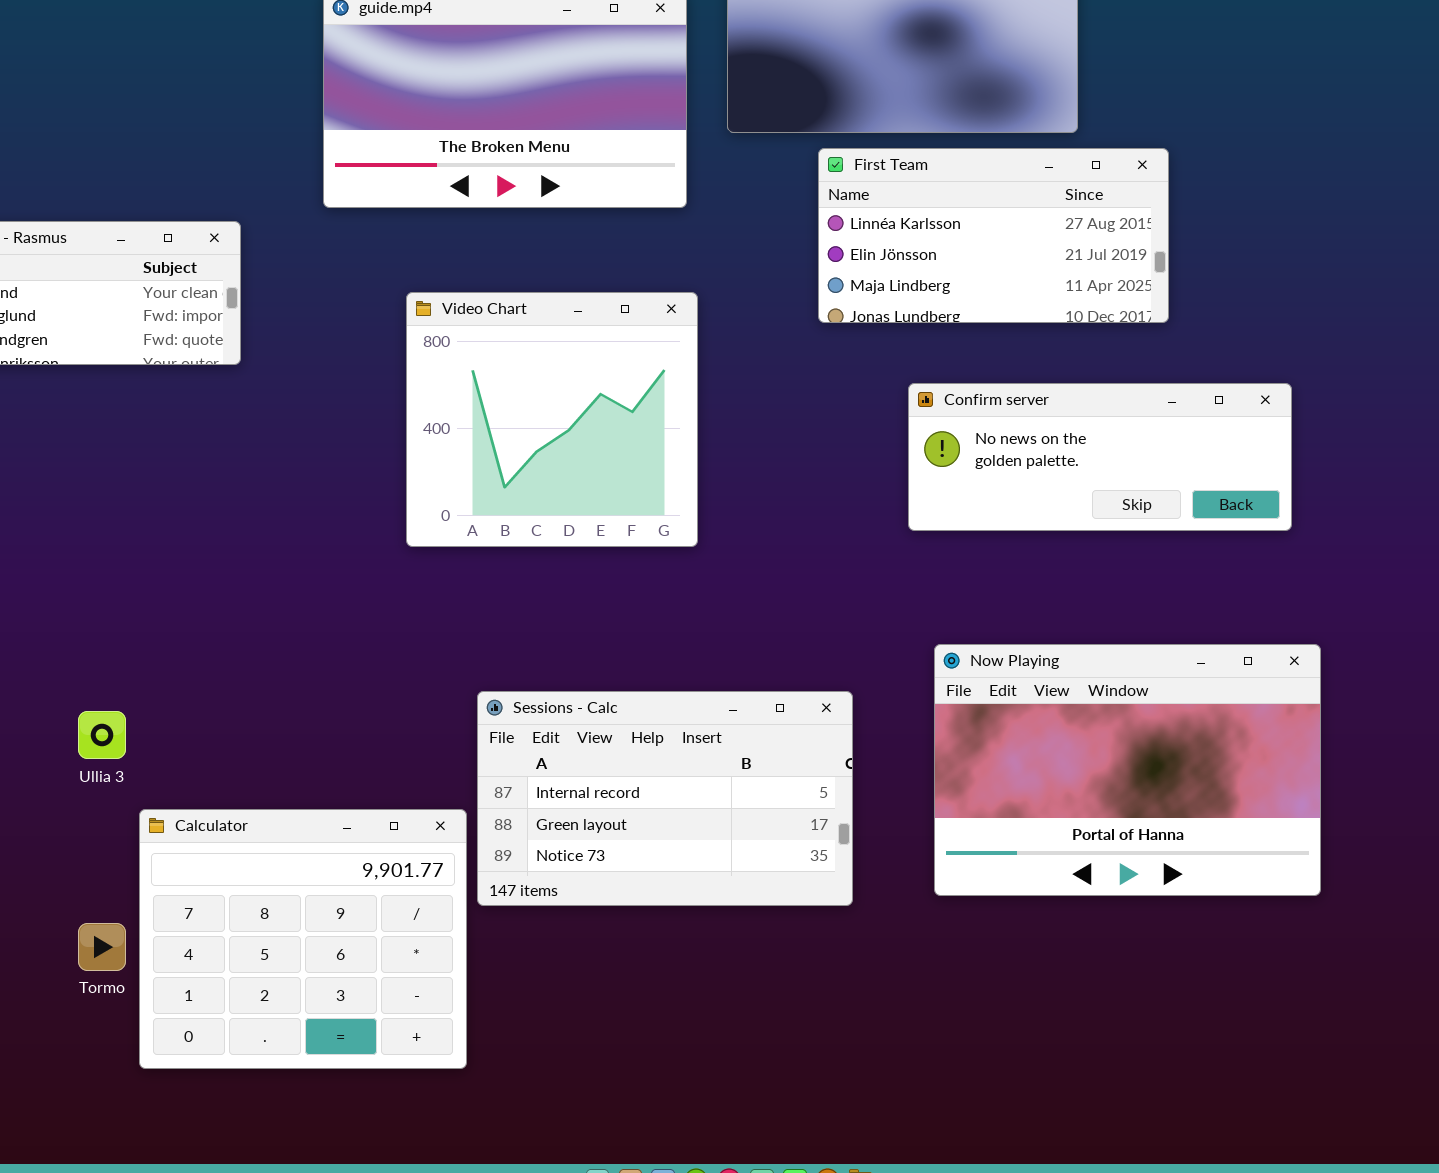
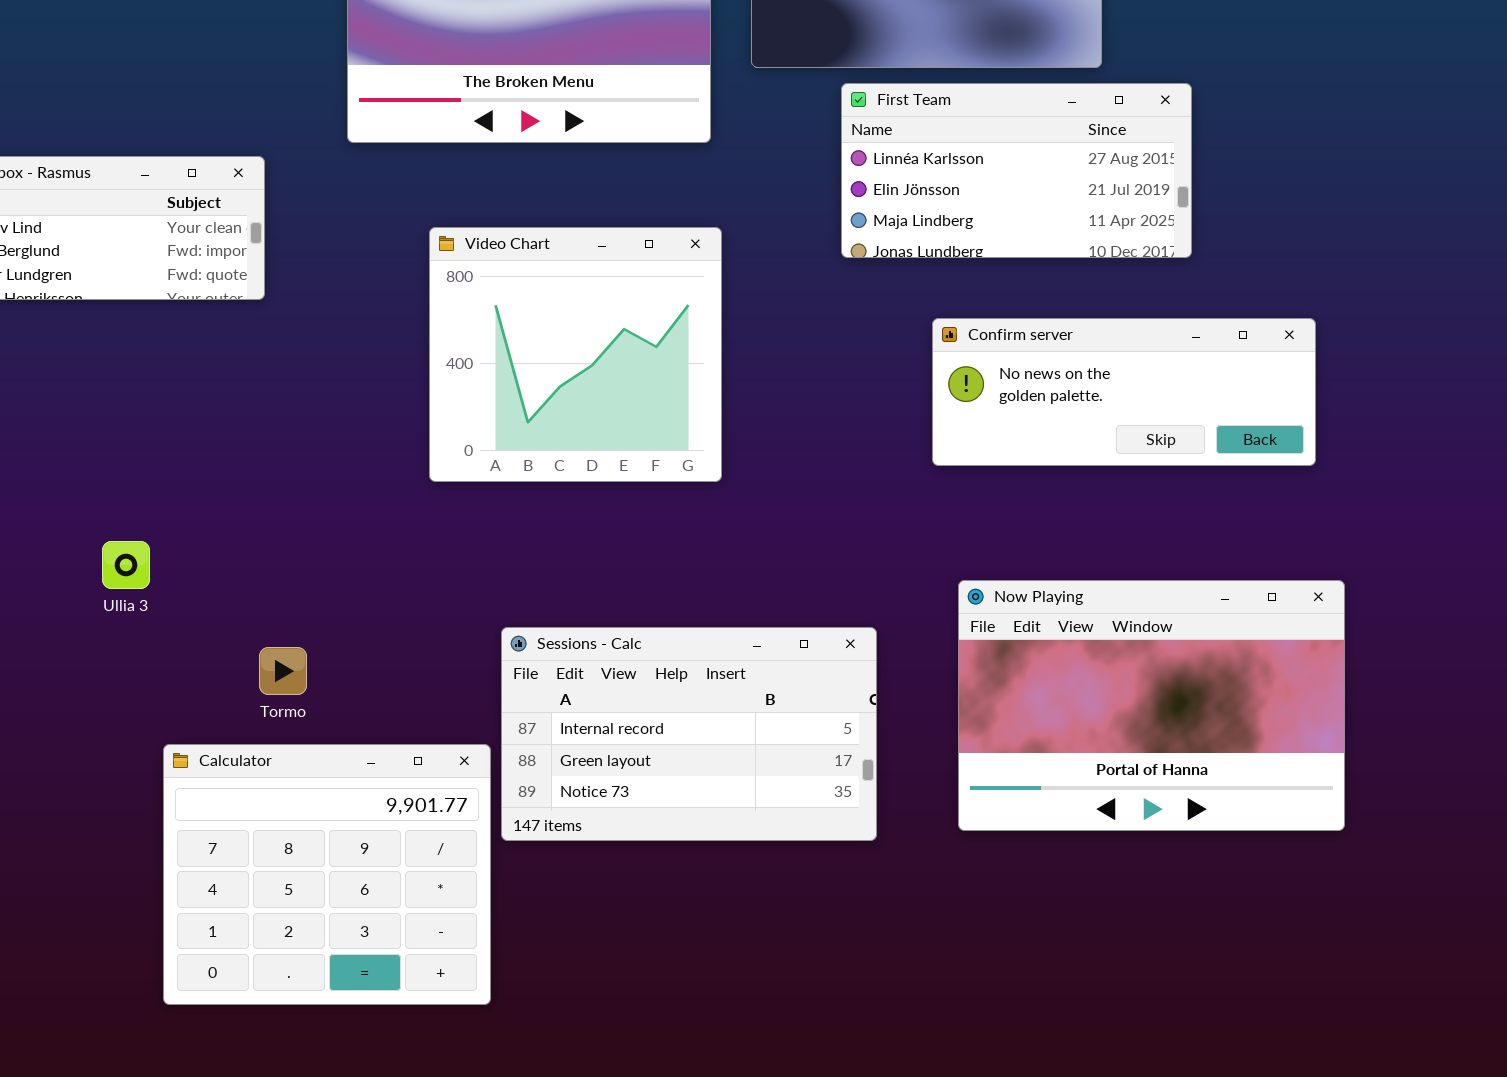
Ullia 3: [78,711,126,759] -> [102,541,150,589], moved
Tormo: [78,923,126,971] -> [259,647,307,695], moved

